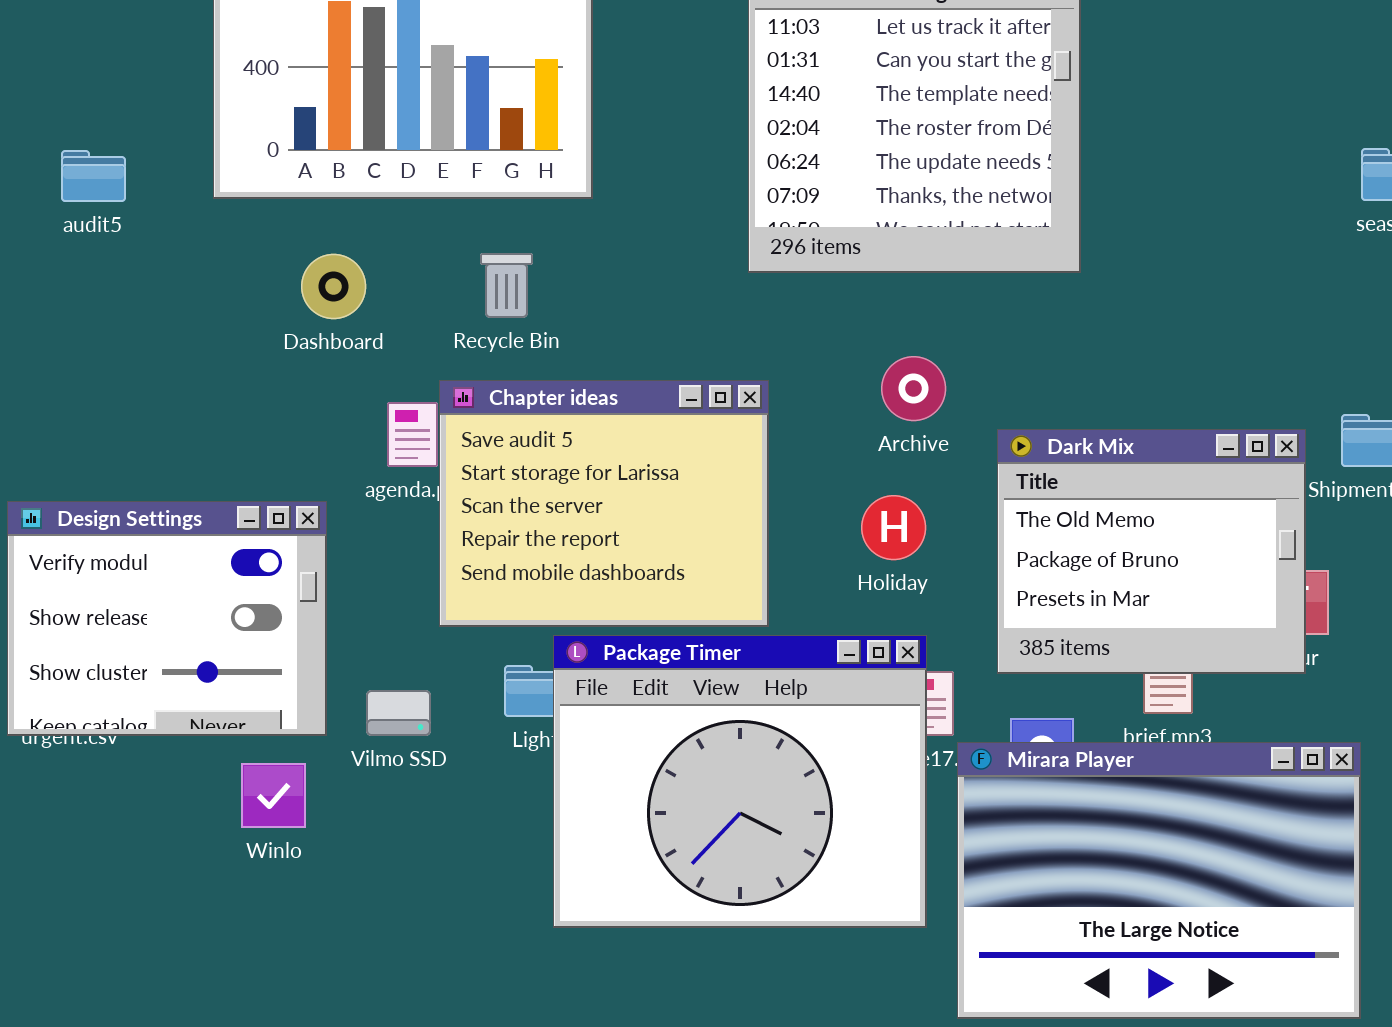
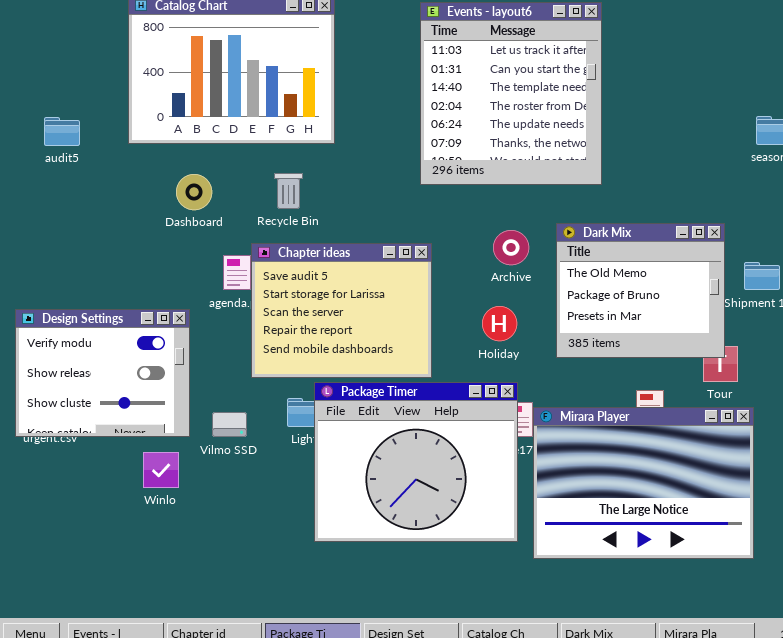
Dark Mix: [997,429,1306,674] -> [556,223,725,358], moved
Mirara Player: [957,742,1361,1019] -> [533,407,754,559], moved

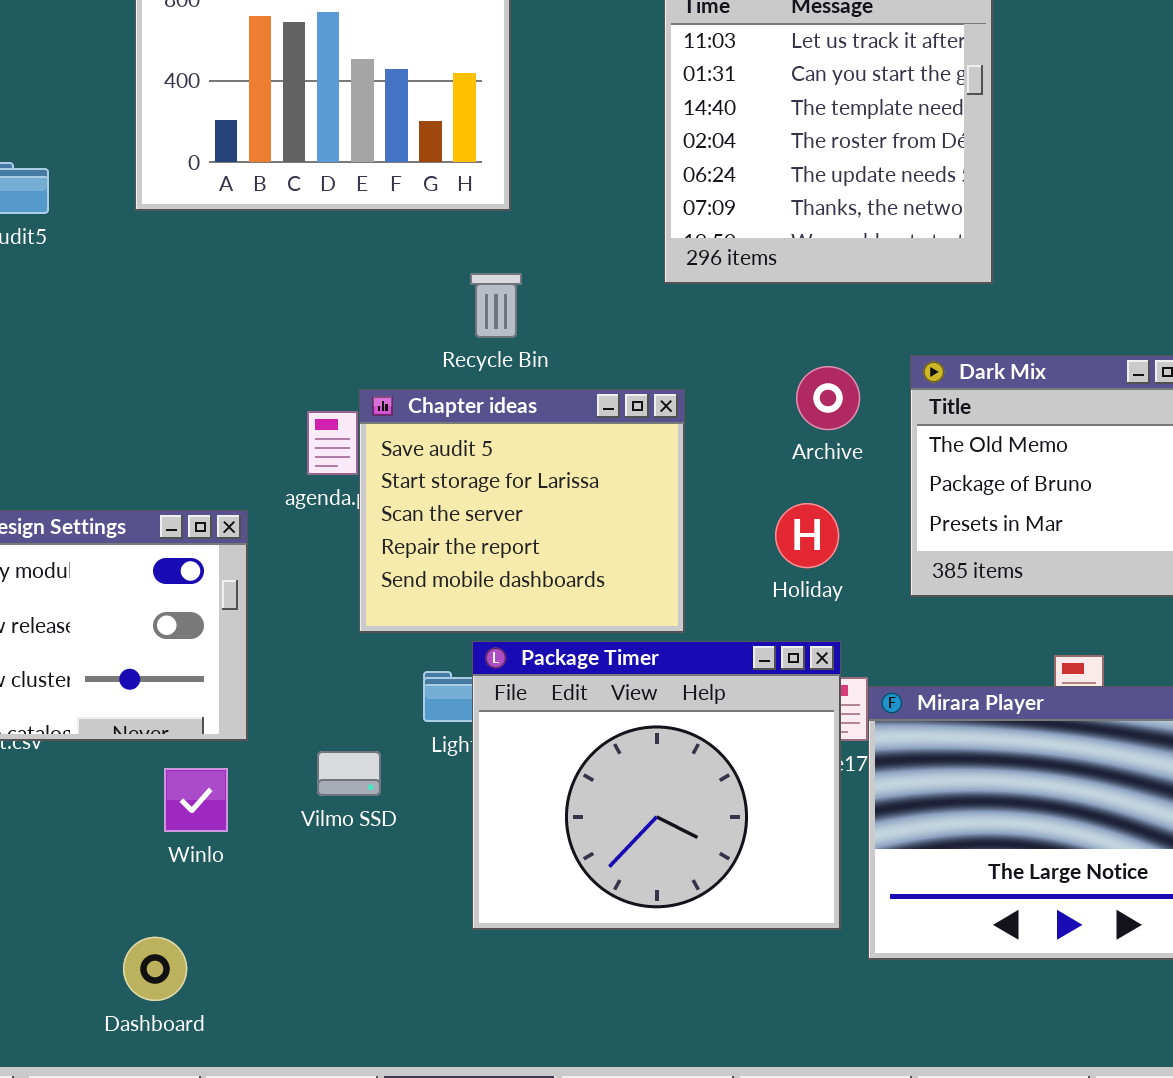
Recycle Bin: [274,173,303,209] -> [470,273,522,338], moved
Dashboard: [176,174,212,210] -> [123,937,187,1001], moved
Vilmo SSD: [212,412,247,437] -> [317,751,381,796], moved

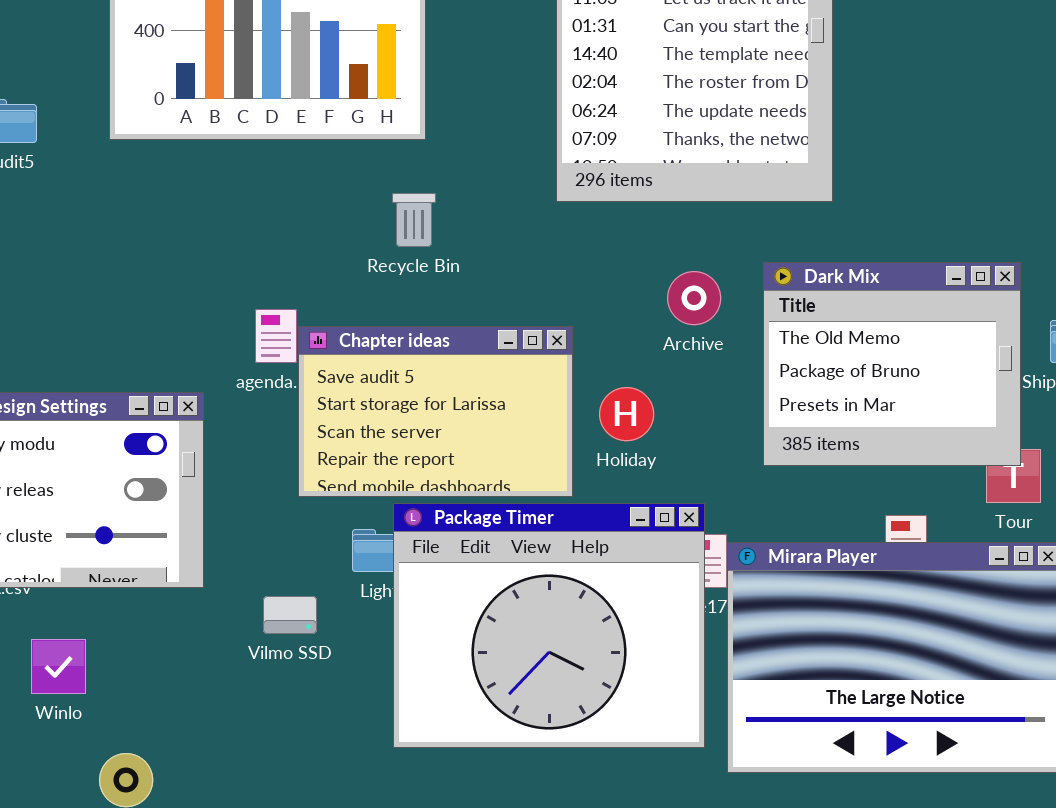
Chapter ideas: [359,389,685,633] -> [298,326,573,497], resized
Holiday: [775,503,839,568] -> [599,387,654,441], moved
Winlo: [164,768,228,832] -> [31,639,86,694], moved

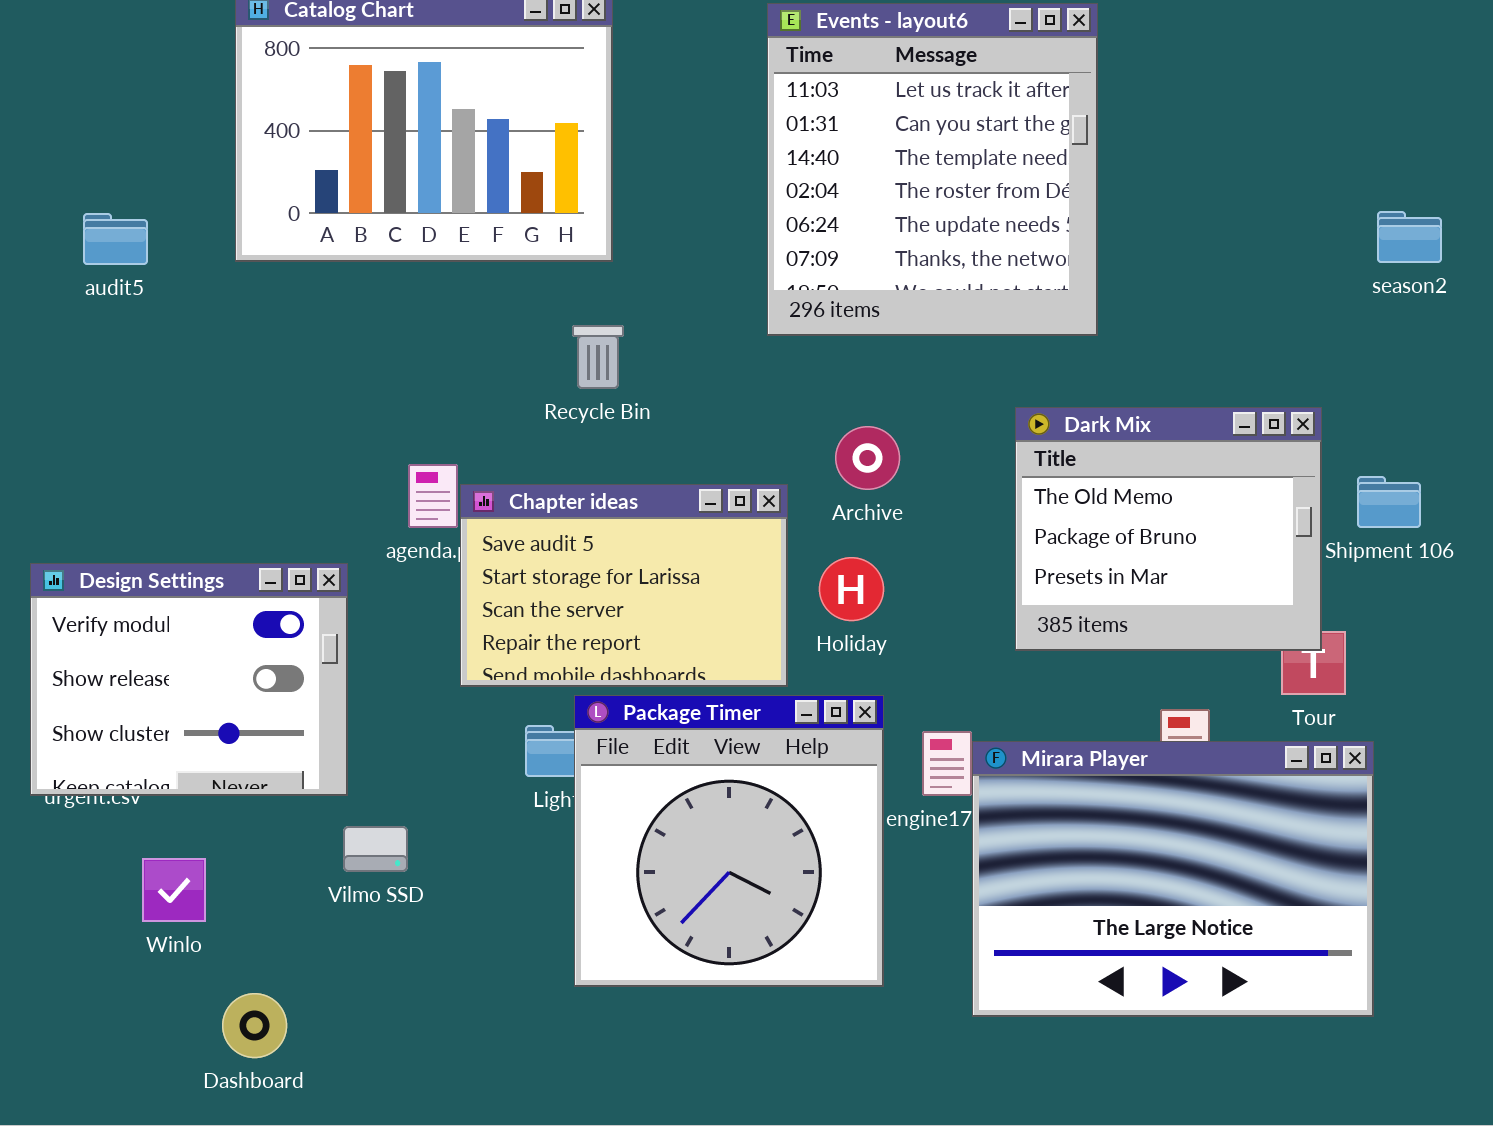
Archive: [667,271,721,325] -> [835,426,900,490], moved
Package Timer: [393,503,705,748] -> [574,695,884,987], resized
Vilmo SSD: [263,596,317,634] -> [343,826,408,872], moved

